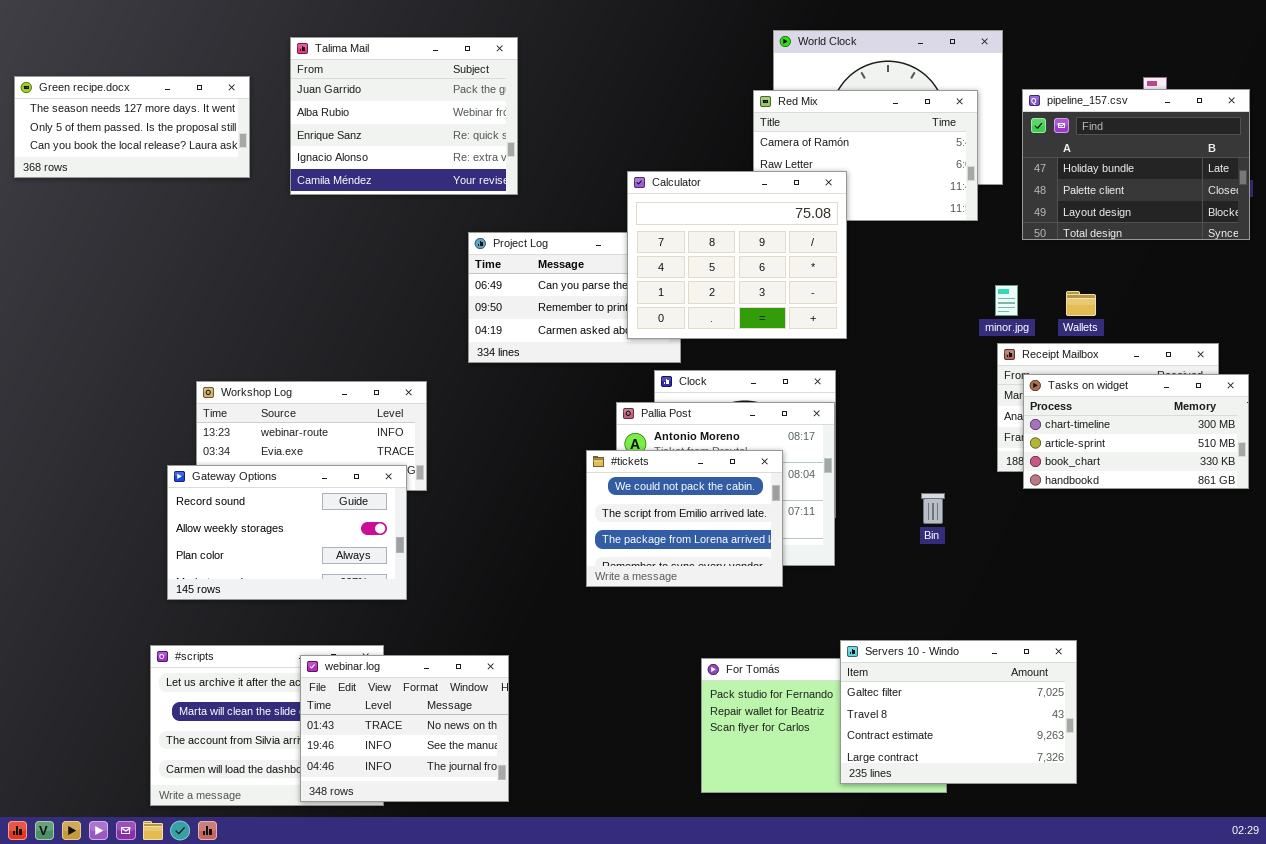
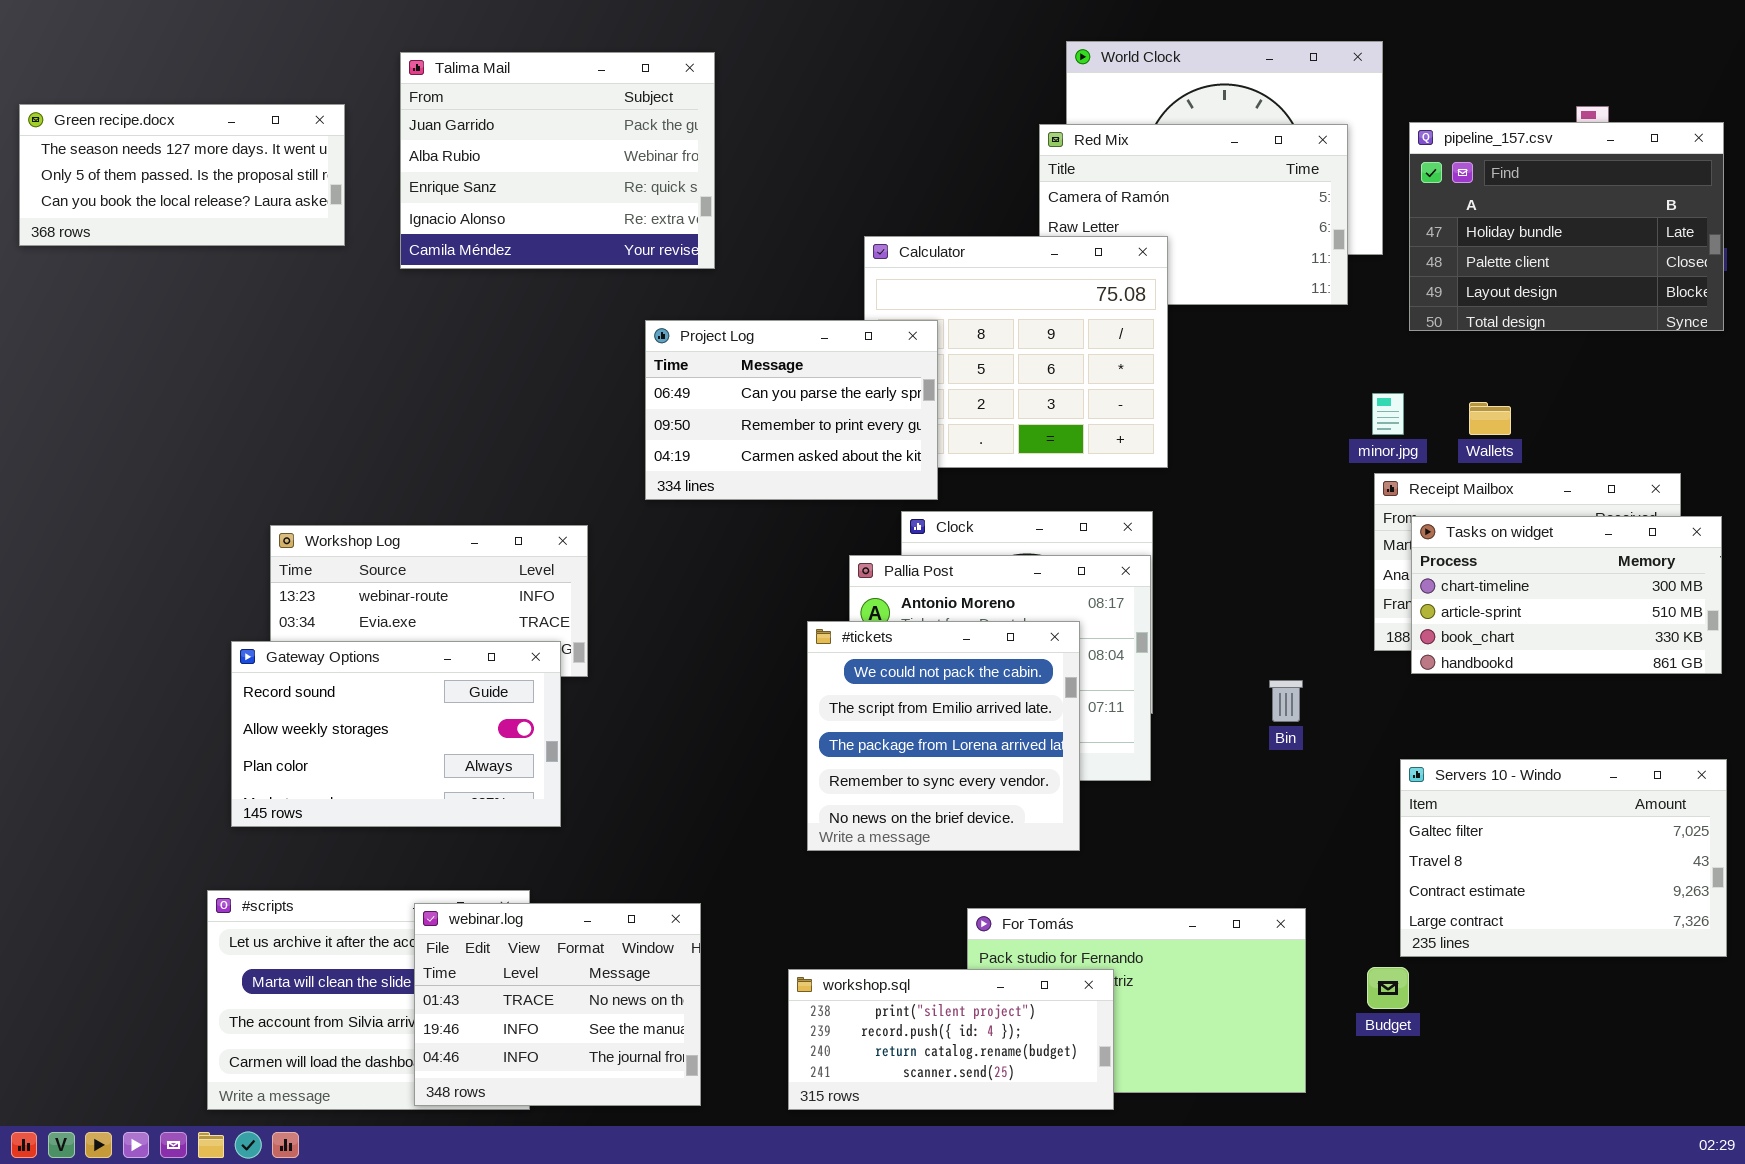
Project Log: [468,232,681,363] -> [645,320,938,500], raised
#tickets: [586,450,783,587] -> [807,621,1080,851], resized
Servers 10 - Windo: [840,640,1077,784] -> [1400,759,1727,957], moved
workshop.sql: none -> [788,969,1114,1110], opened

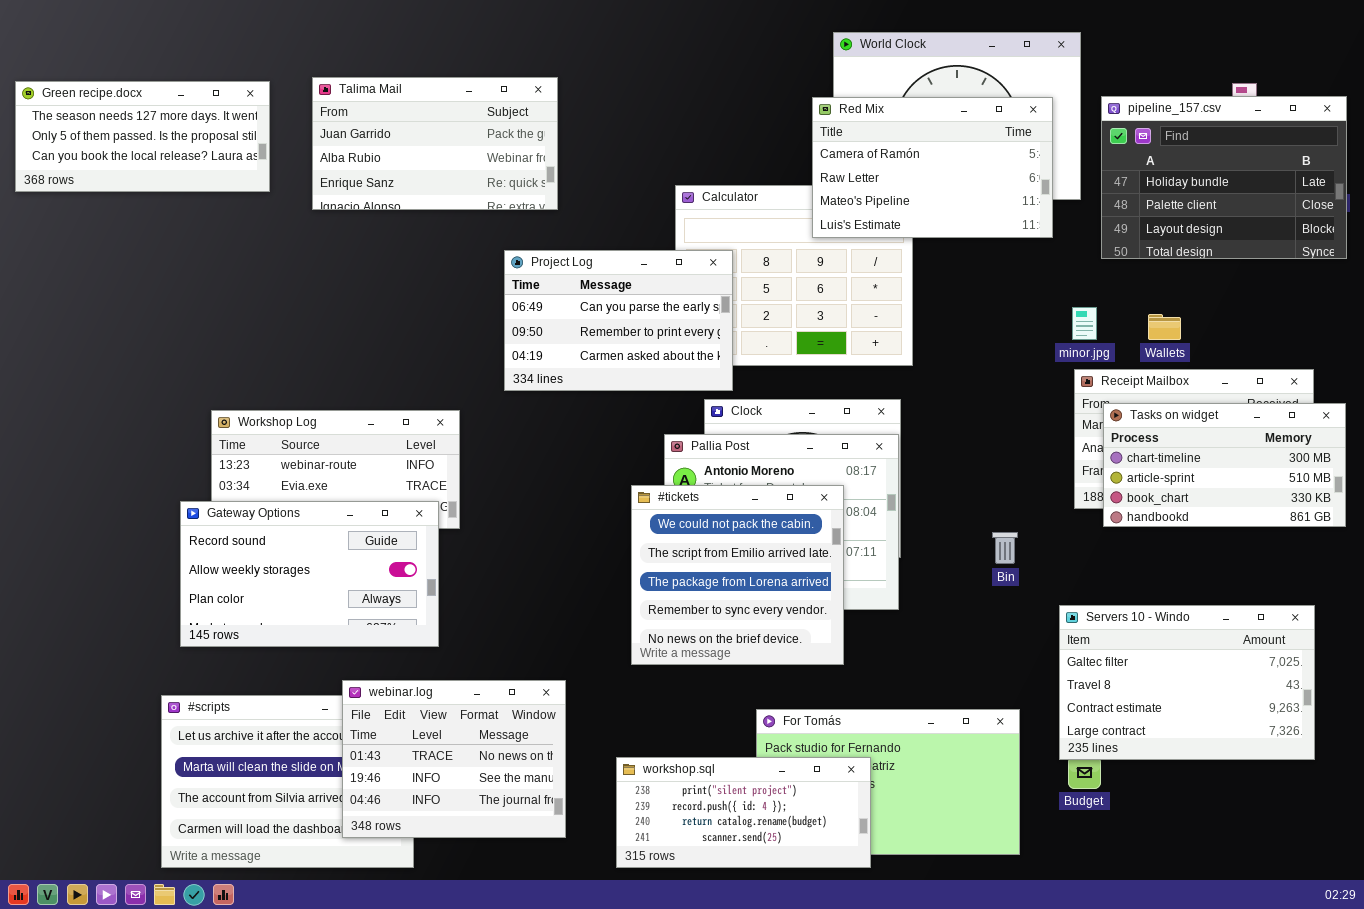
Talima Mail: [400,52,715,269] -> [312,77,558,210], resized
Red Mix: [1039,124,1348,305] -> [812,97,1053,238], raised
Servers 10 - Windo: [1400,759,1727,957] -> [1059,605,1315,760], moved
webinar.log: [414,903,701,1106] -> [342,680,566,838], moved

